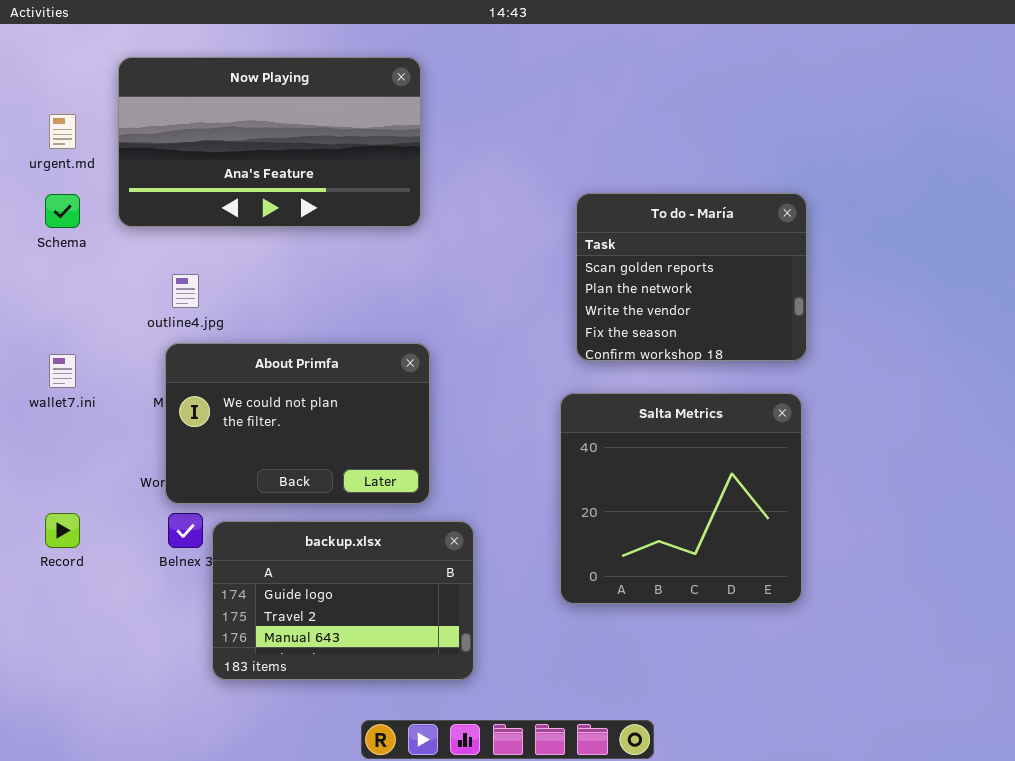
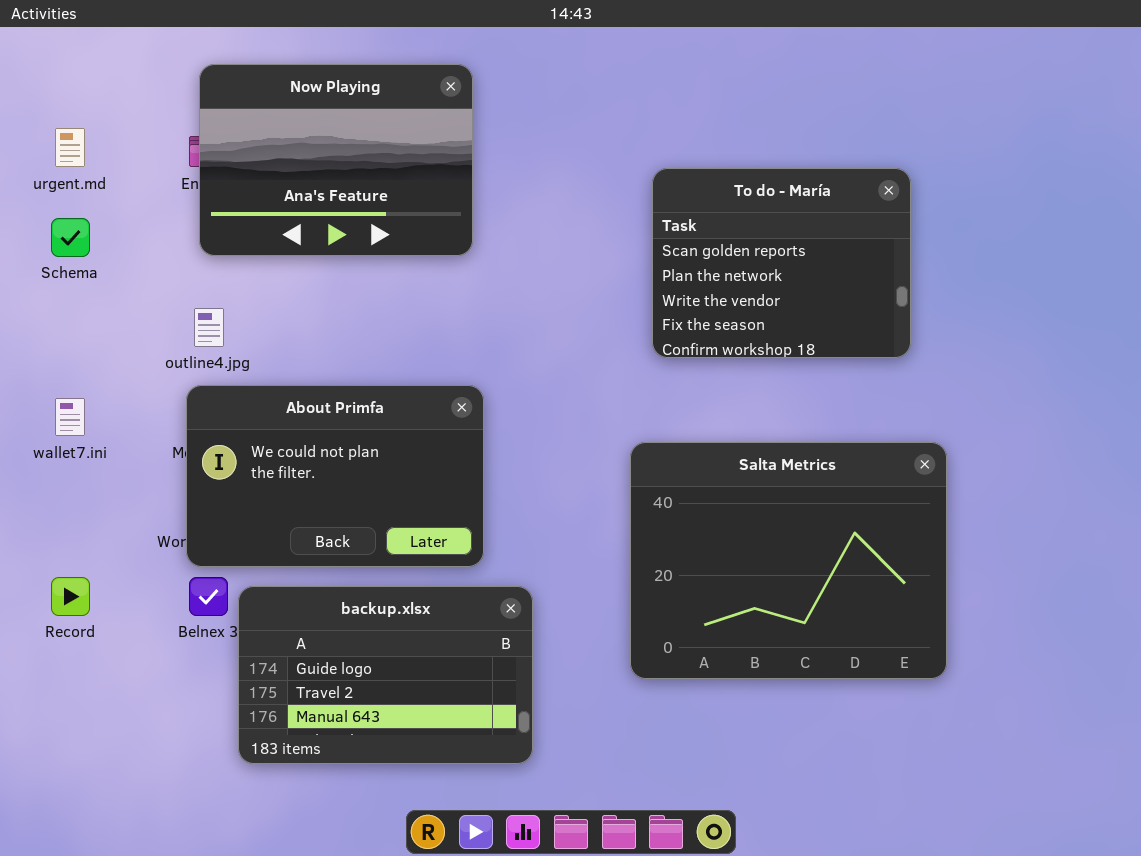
Now Playing: [118,57,421,227] -> [199,64,473,256], resized
To do - María: [576,193,807,361] -> [652,168,911,358], moved
Salta Metrics: [560,393,802,604] -> [630,442,947,679], resized

